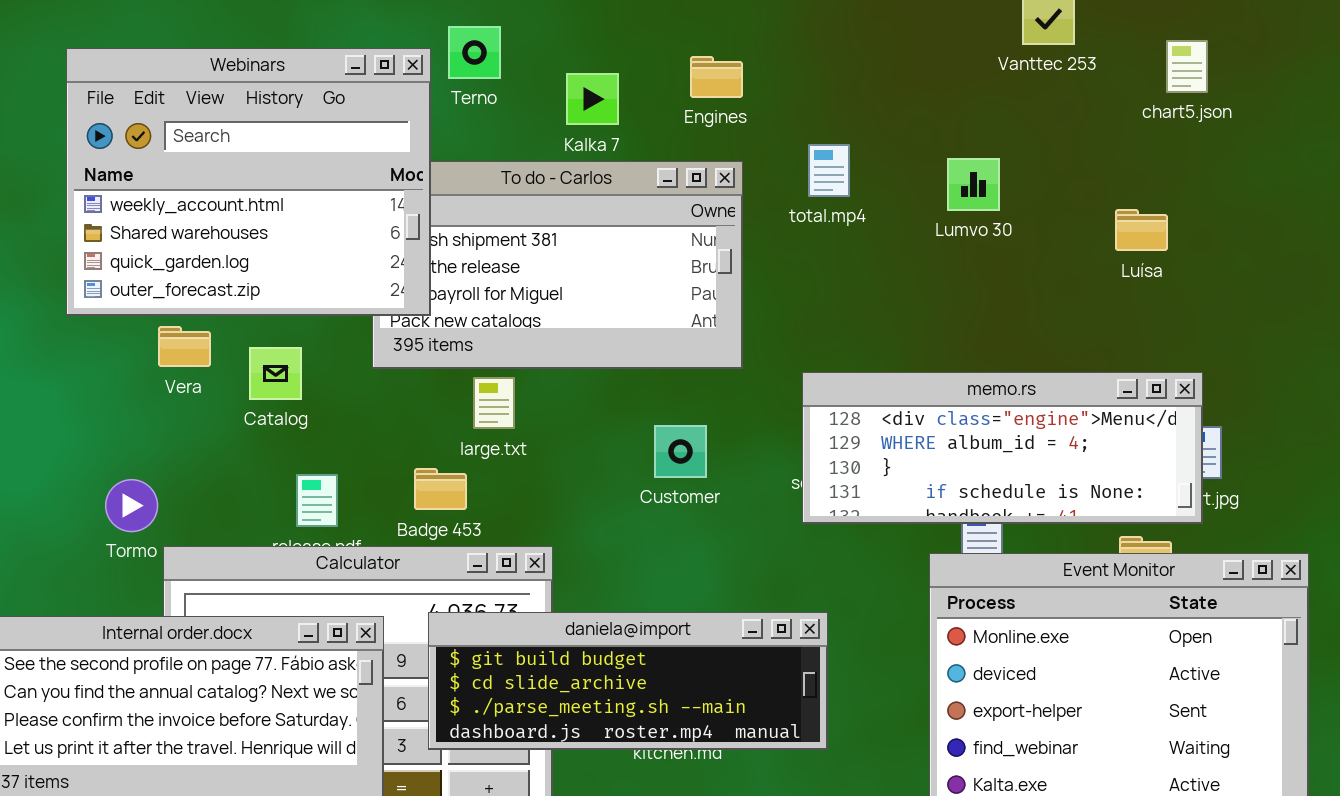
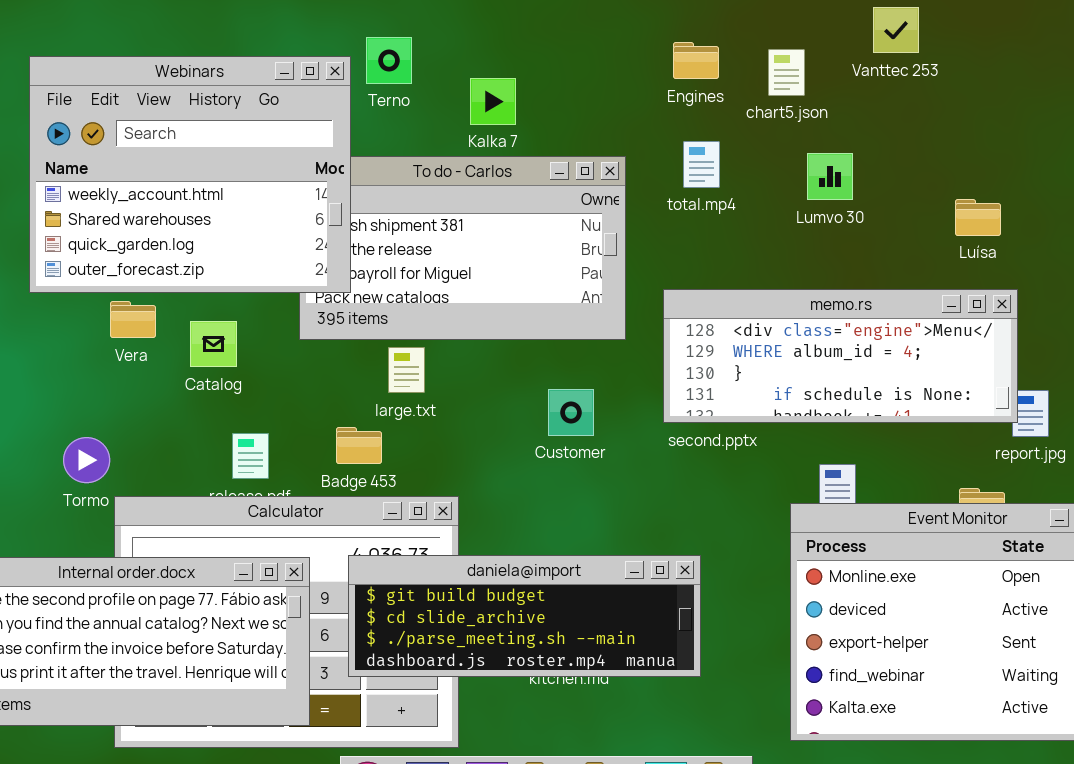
chart5.json: [1166,40,1208,93] -> [768,49,805,96], moved
Engines: [690,56,743,98] -> [673,42,719,79], moved
memo.rs: [802,372,1203,524] -> [663,289,1018,423], moved

